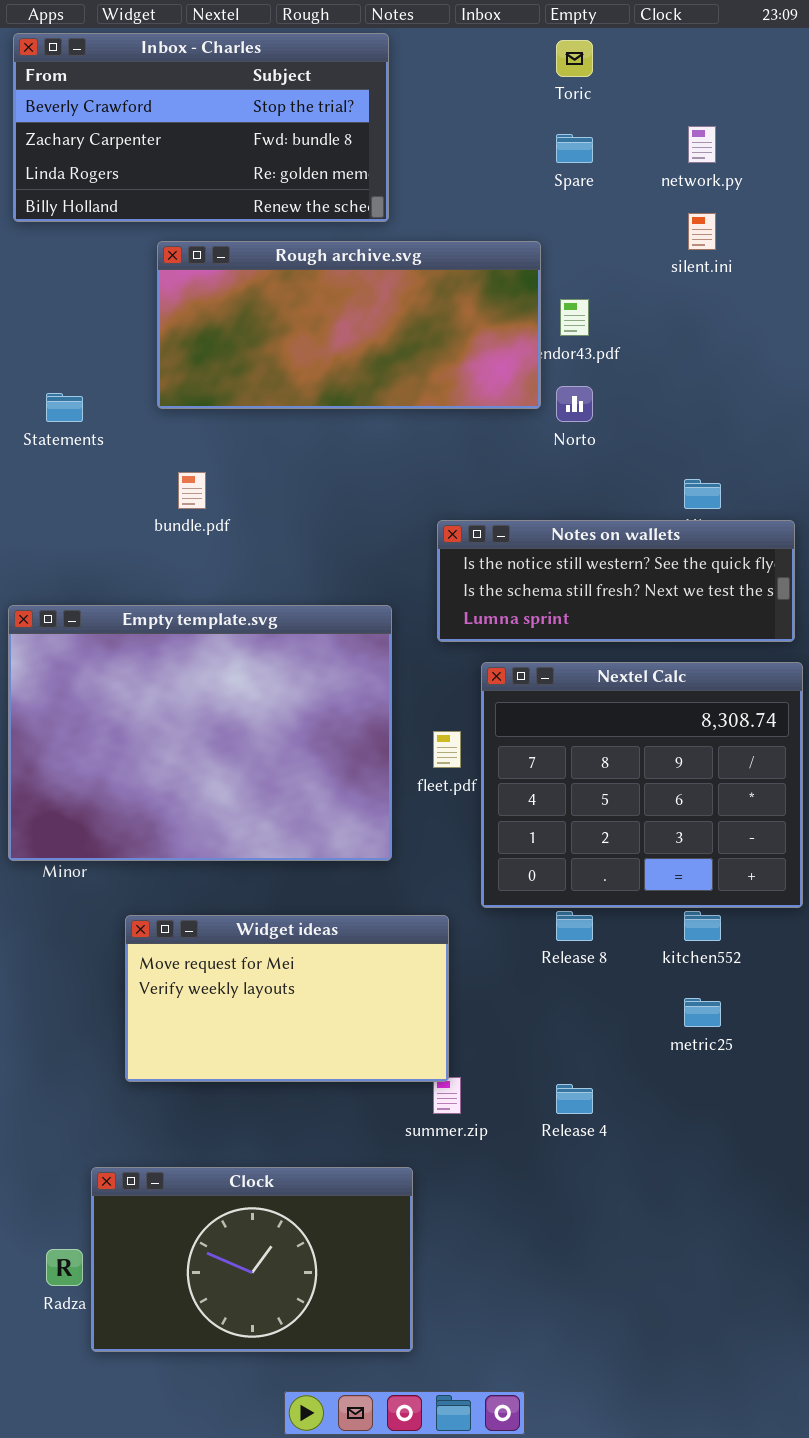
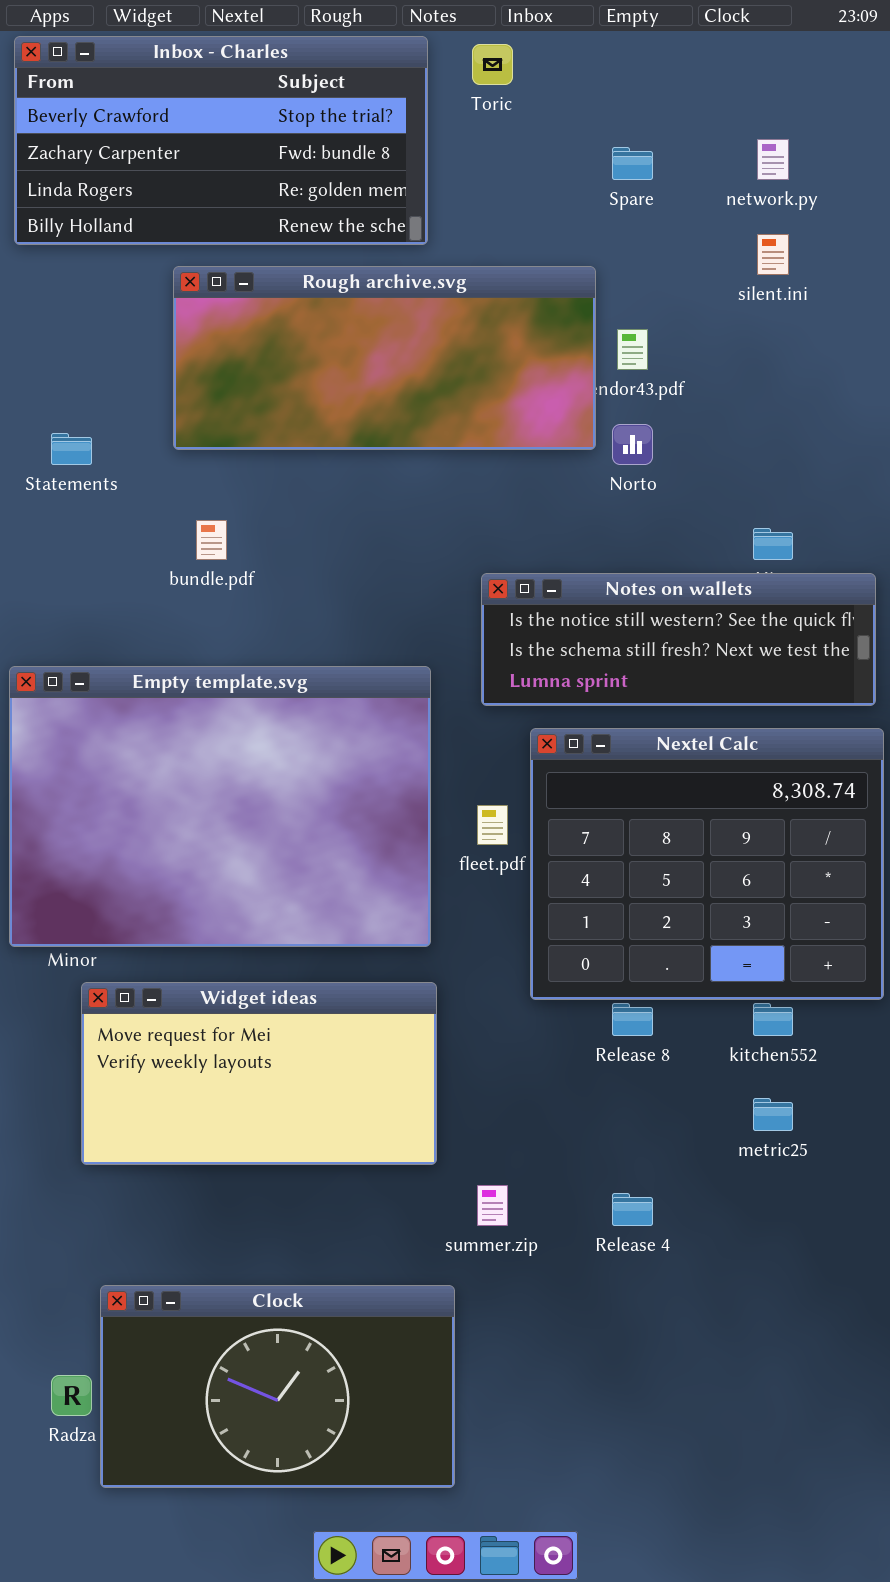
Toric: [556,40,593,77] -> [472,44,513,85], moved
Widget ideas: [125,915,449,1082] -> [81,982,437,1165], moved

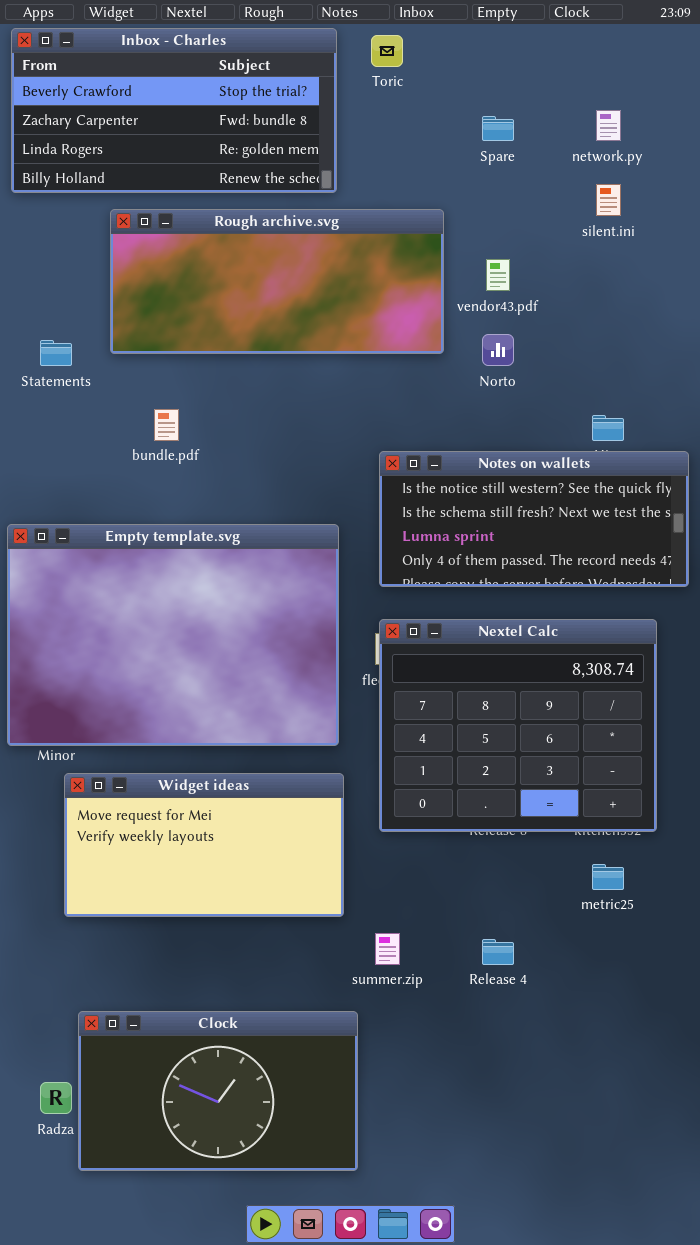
Rough archive.svg: [173,266,596,450] -> [110,209,444,354], moved
Notes on wallets: [481,573,876,706] -> [379,451,689,587], resized
Nextel Calc: [530,728,884,1000] -> [379,619,657,832], moved

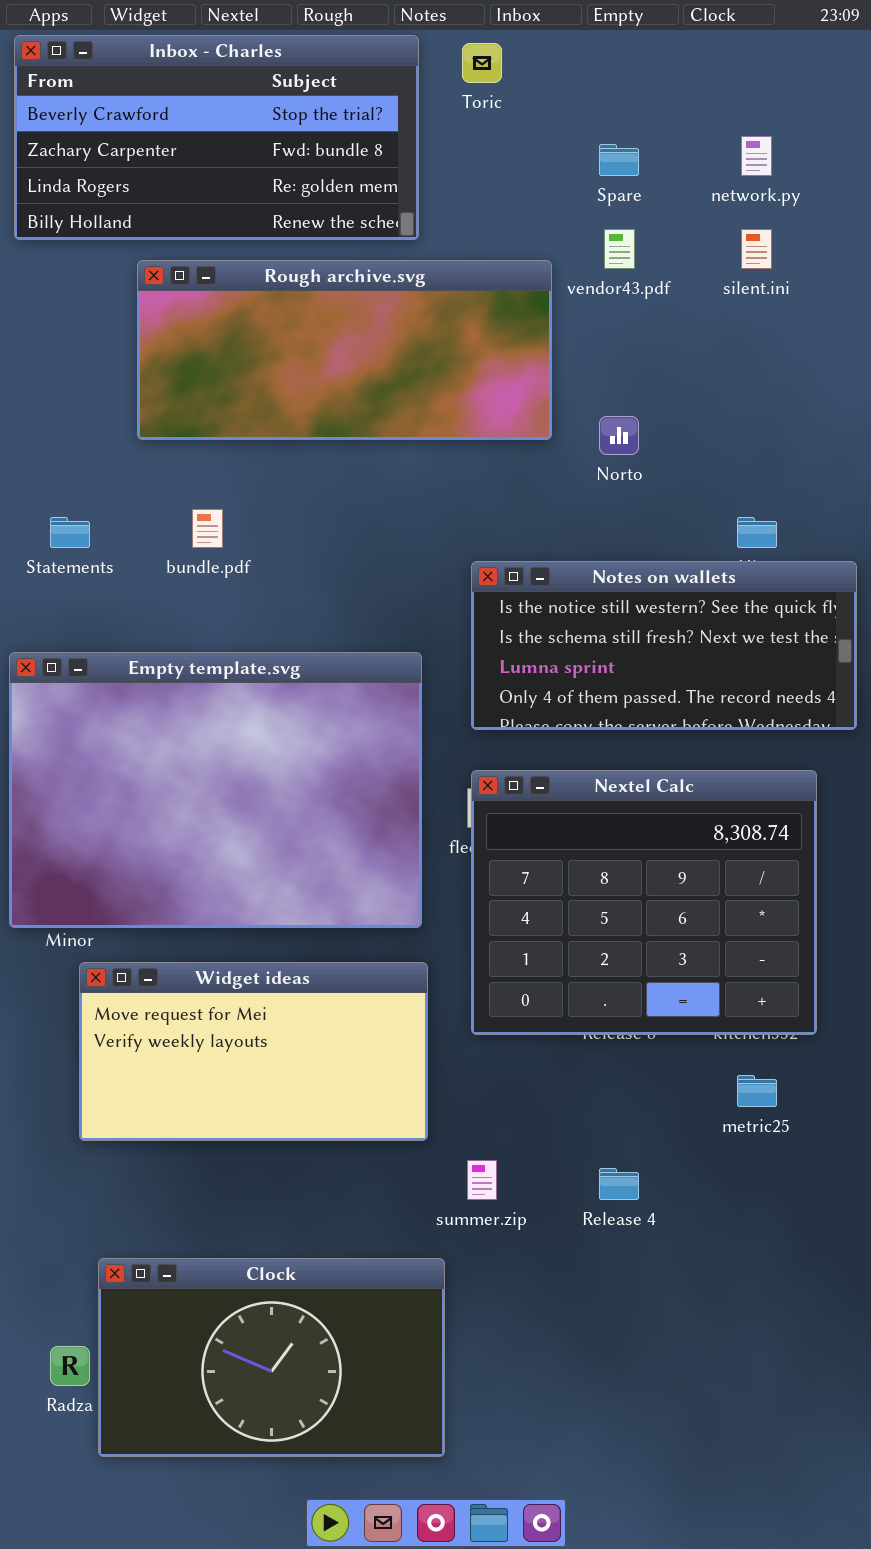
vendor43.pdf: [486,259,510,291] -> [604,229,635,269], moved
Statements: [40,340,72,366] -> [50,517,90,548], moved

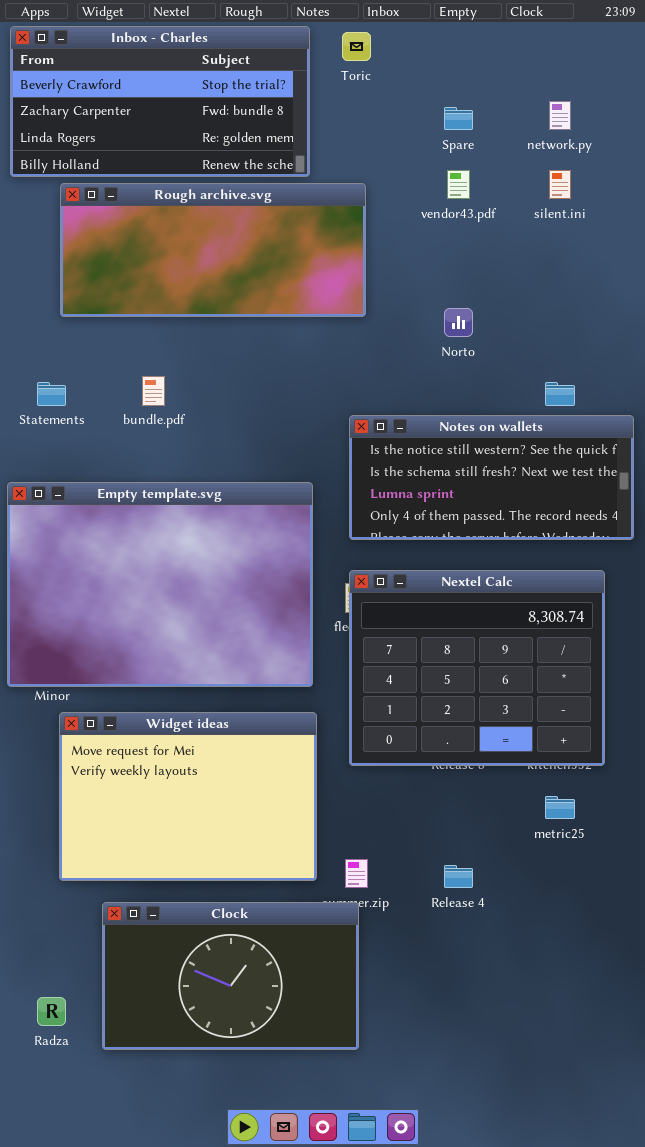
Rough archive.svg: [137,260,552,440] -> [60,183,366,317], moved
Widget ideas: [79,962,428,1141] -> [59,712,317,881], resized
Clock: [98,1258,445,1457] -> [102,902,359,1050], moved

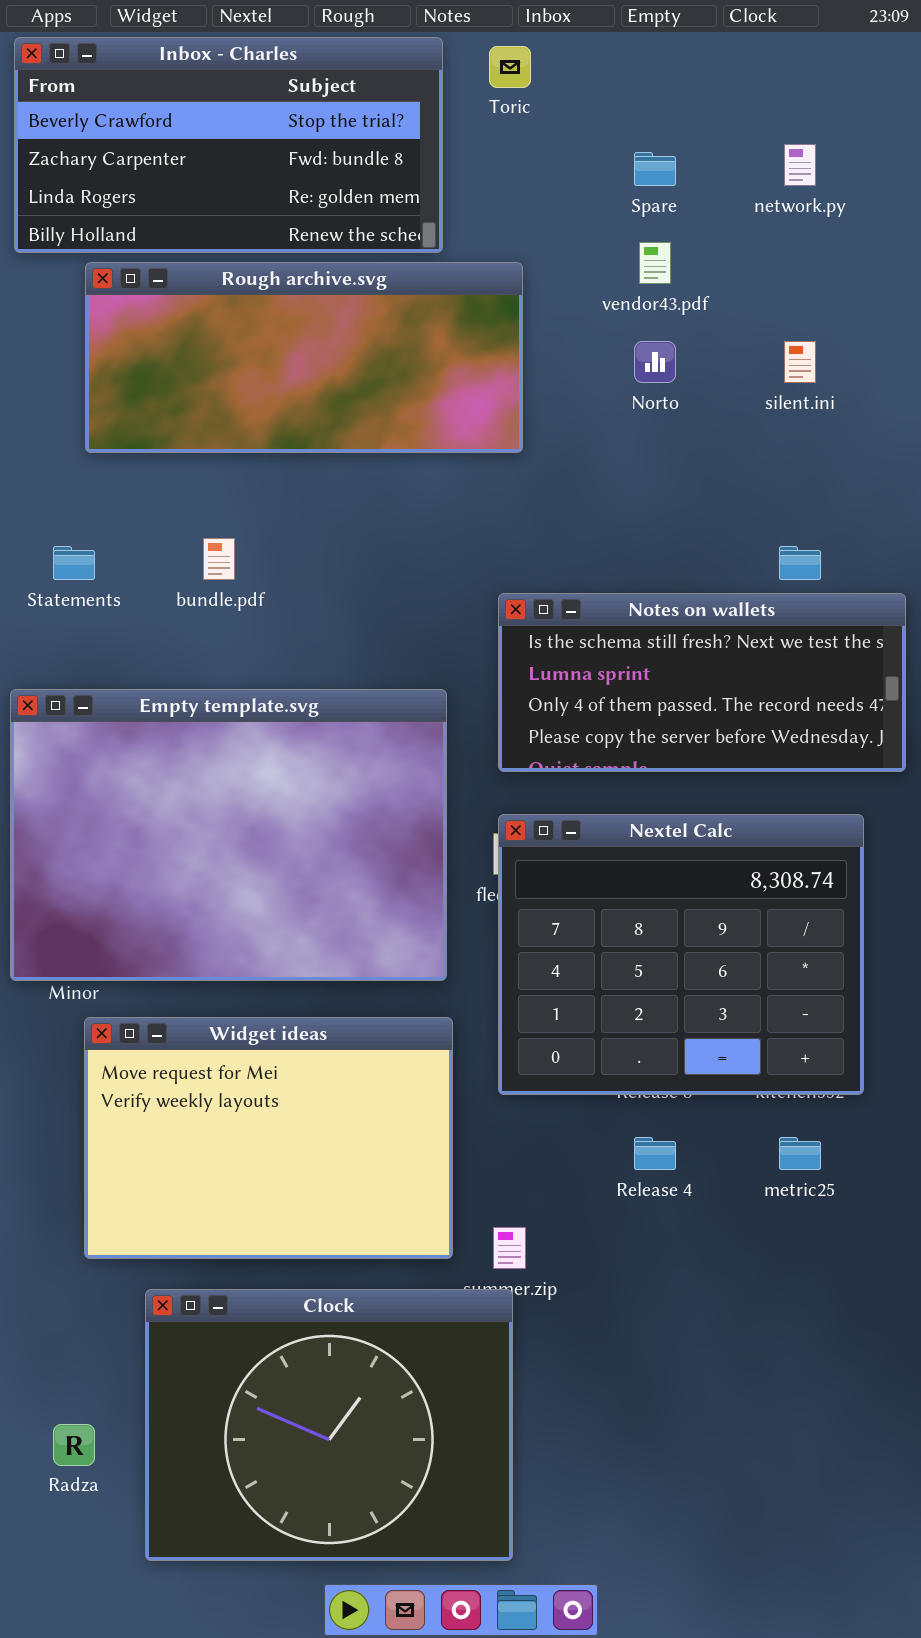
silent.ini: [549,170,571,199] -> [784,341,816,383], moved
Norto: [444,308,473,337] -> [634,341,676,383], moved
Notes on wallets: [349,415,634,540] -> [498,593,906,772], scrolled down 1 row
Release 4: [444,865,473,888] -> [634,1137,676,1170], moved
Clock: [102,902,359,1050] -> [145,1289,513,1561], resized

